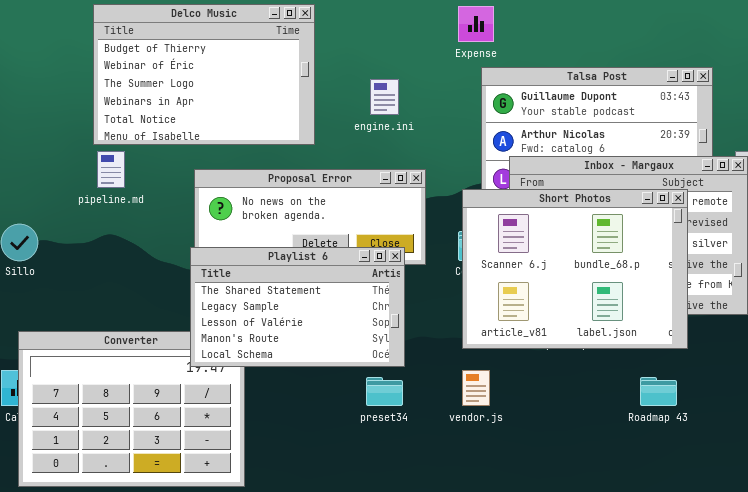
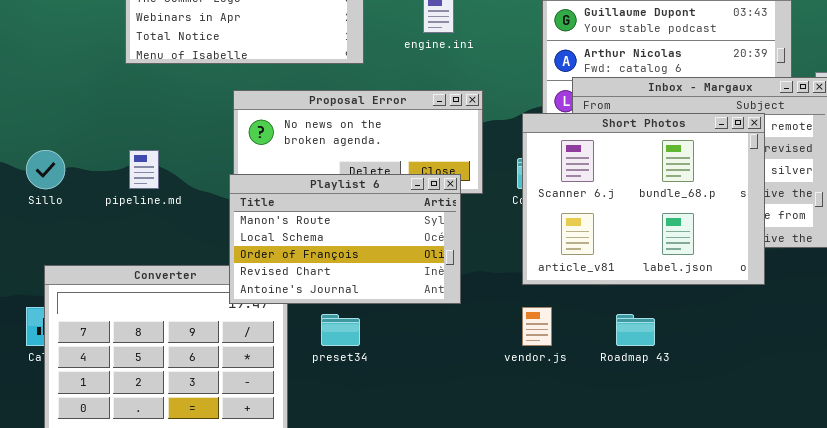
pipeline.md: [97,151,125,188] -> [129,150,159,189], moved
Playlist 6: [190,247,405,367] -> [229,174,461,304], scrolled down 3 rows
preset34: [366,377,403,406] -> [321,314,360,346], moved
Roadmap 43: [640,377,677,406] -> [616,314,655,346], moved

